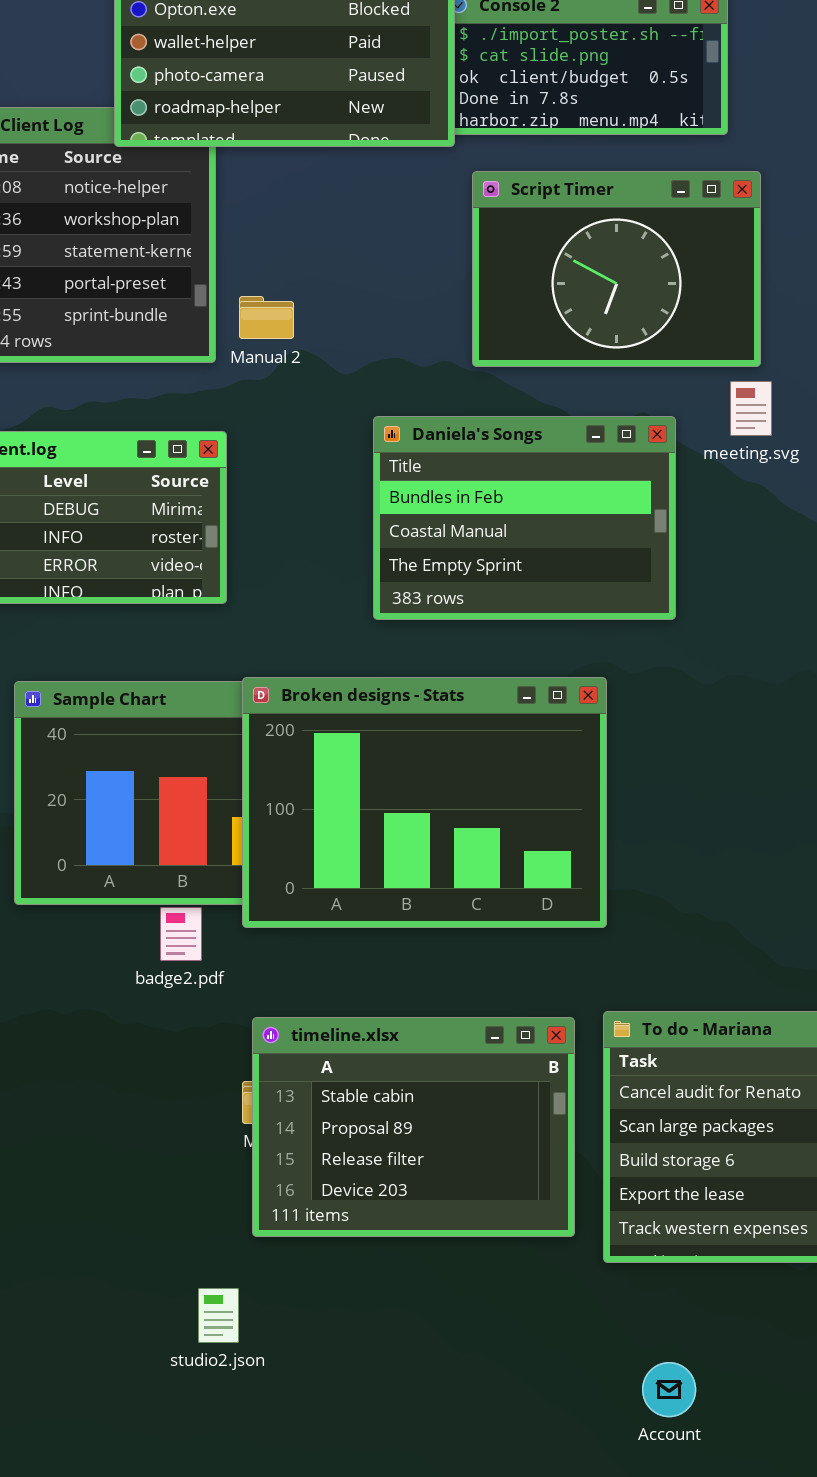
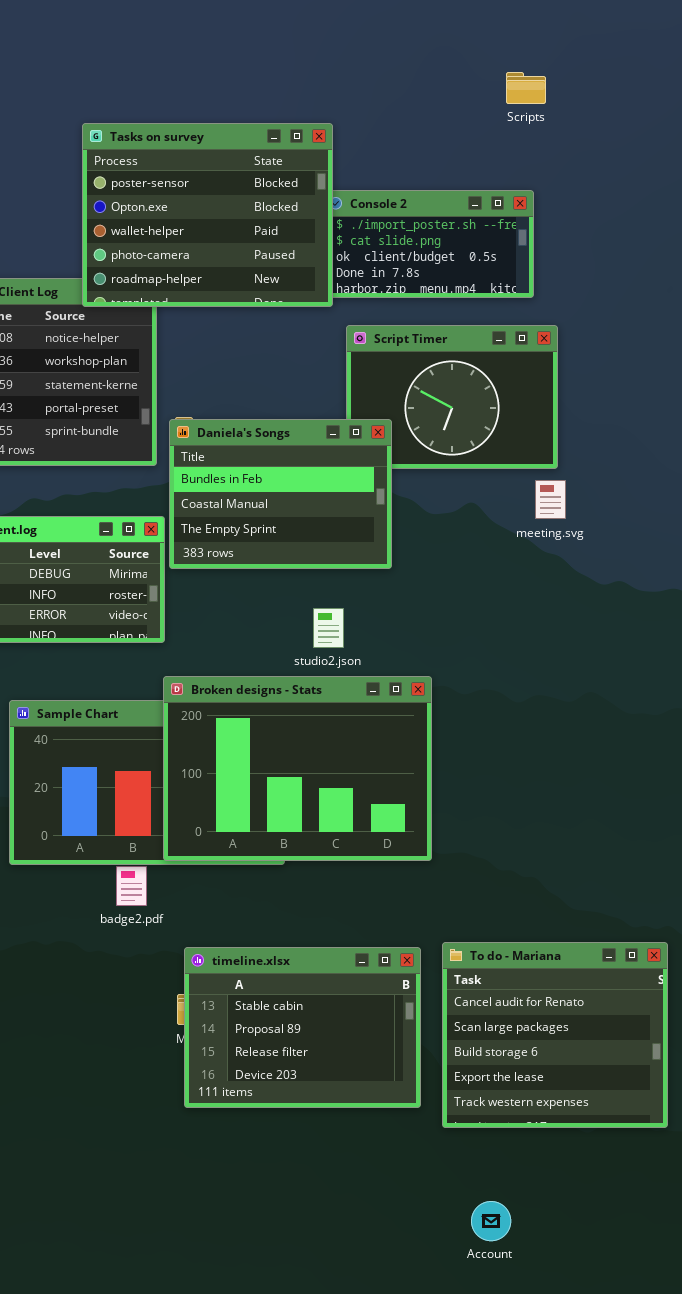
Daniela's Songs: [373,416,676,620] -> [169,419,392,569], moved
Broken designs - Stats: [242,677,607,928] -> [163,676,432,861], moved
studio2.json: [198,1288,239,1343] -> [313,608,344,648], moved

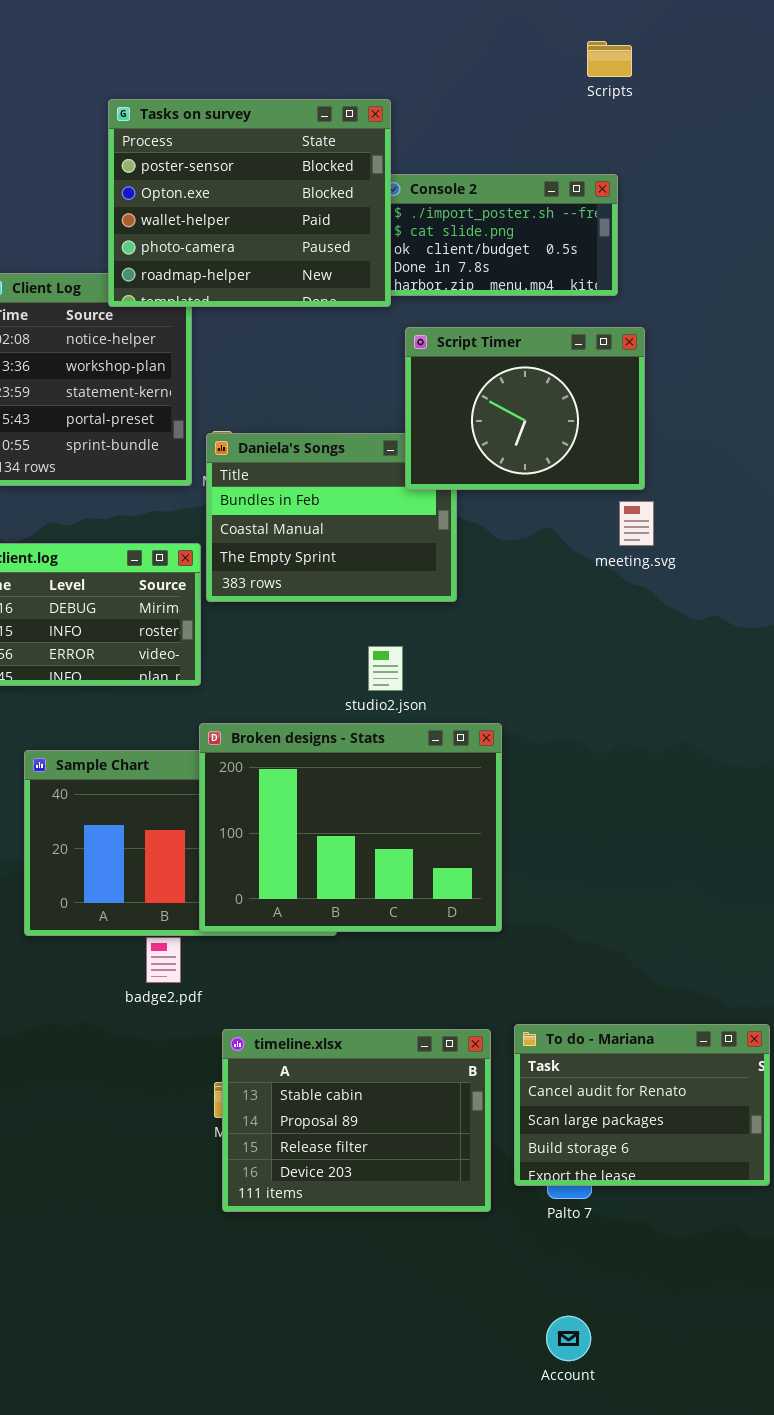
Script Timer: [346,325,558,469] -> [405,327,645,490], raised
To do - Mariana: [442,942,668,1128] -> [514,1024,770,1186], resized

